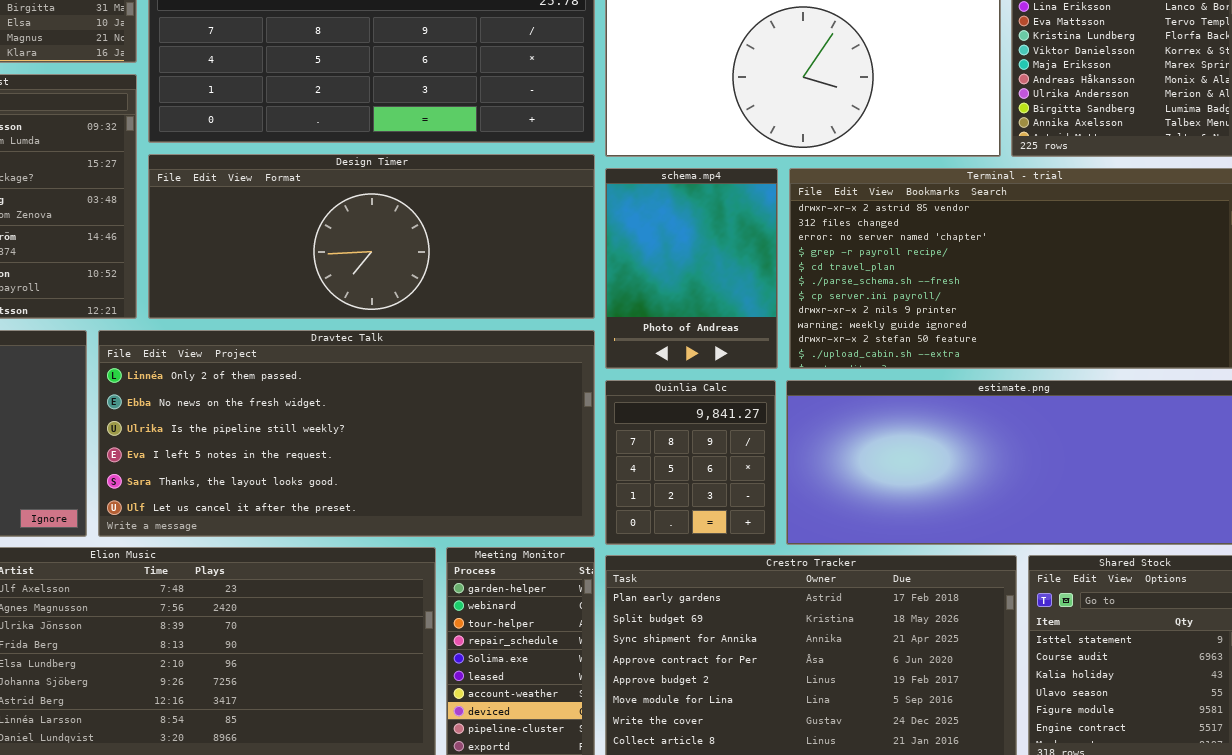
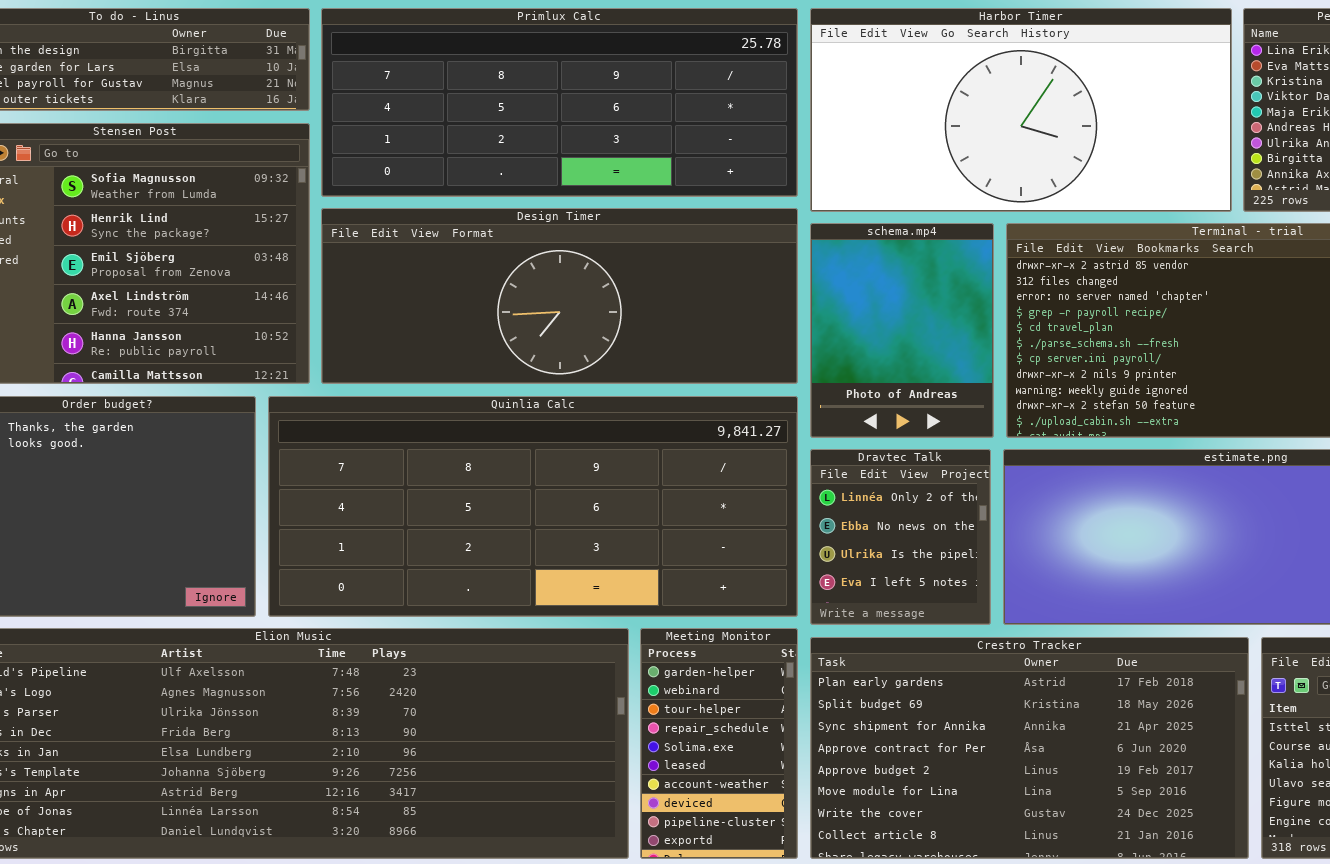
Dravtec Talk: [98,330,595,537] -> [810,449,991,625], moved, resized
Quinlia Calc: [605,380,776,545] -> [268,396,798,617], moved, resized

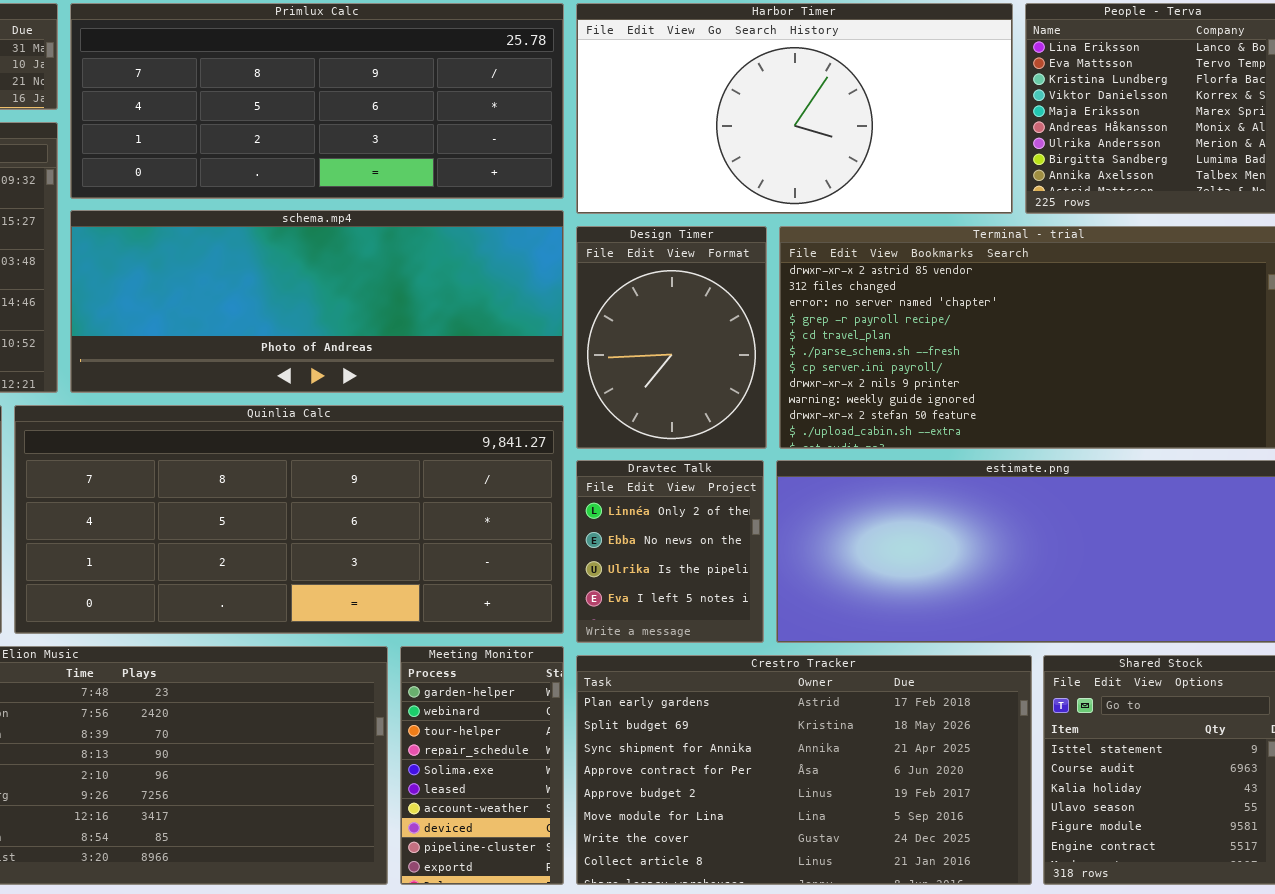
Design Timer: [321,208,798,384] -> [576,226,767,449], moved, resized
schema.mp4: [810,223,994,438] -> [70,210,564,393], moved, resized

